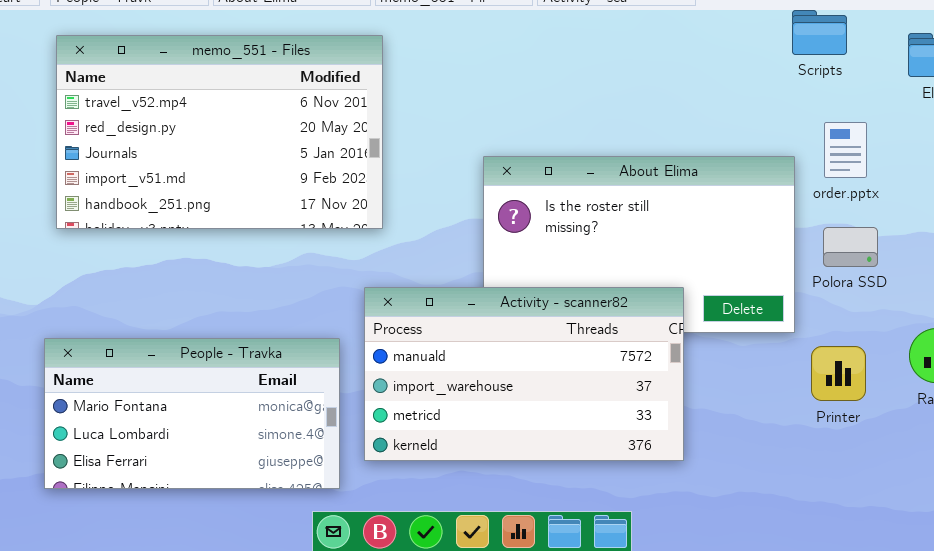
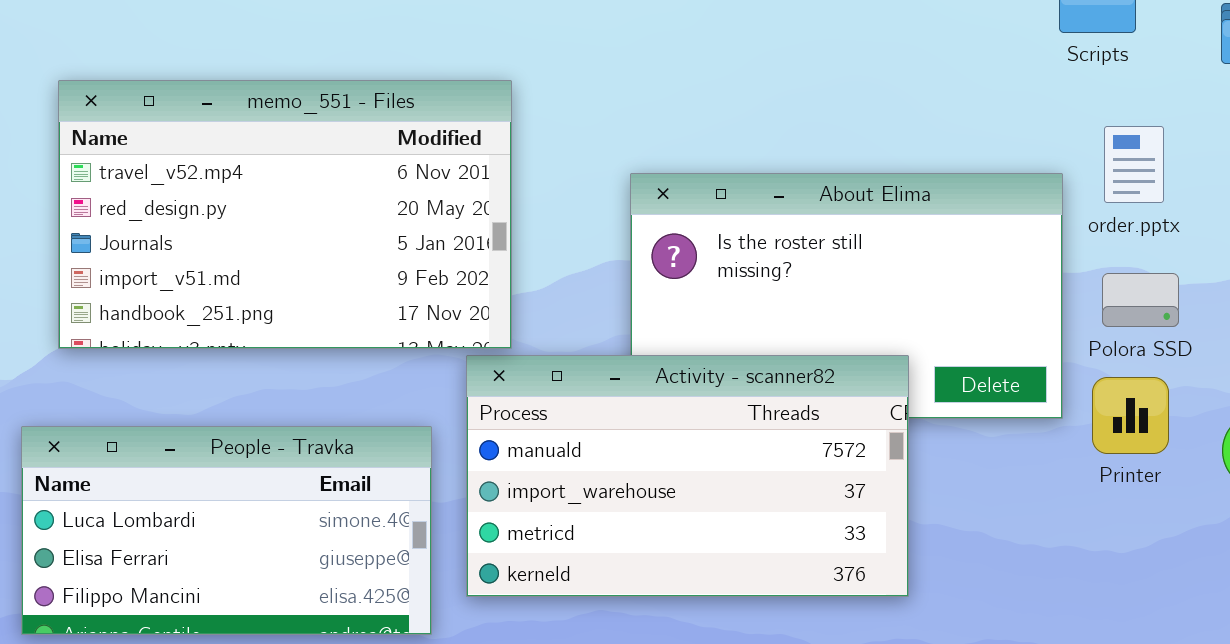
memo_551 - Files: [56,35,383,229] -> [58,80,512,349], moved
People - Travka: [44,338,340,489] -> [21,426,432,635], scrolled down 1 row
Printer: [811,346,866,401] -> [1092,377,1169,454], moved

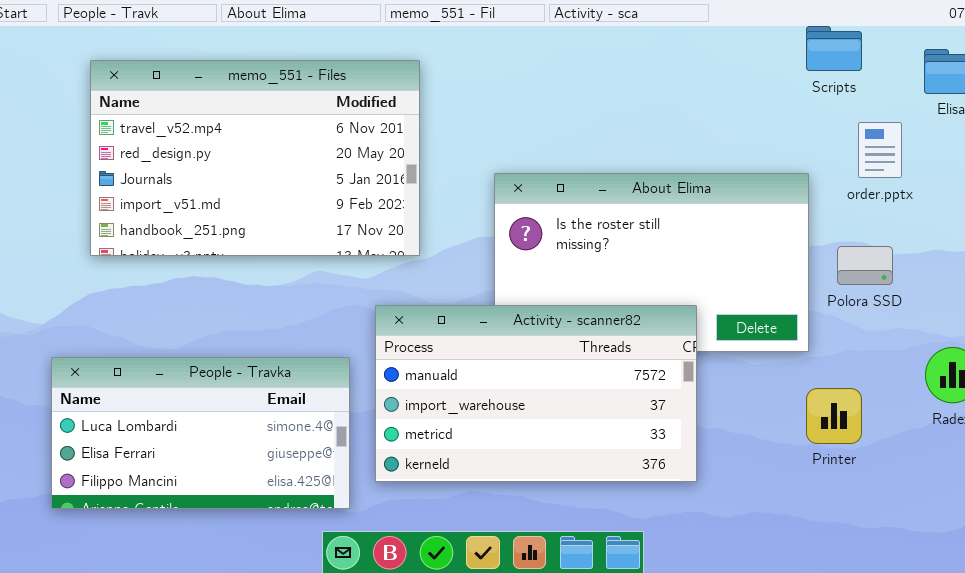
memo_551 - Files: [58,80,512,349] -> [90,60,420,256], moved
order.pptx: [1104,126,1164,203] -> [858,122,902,178], moved
Printer: [1092,377,1169,454] -> [806,388,862,444], moved

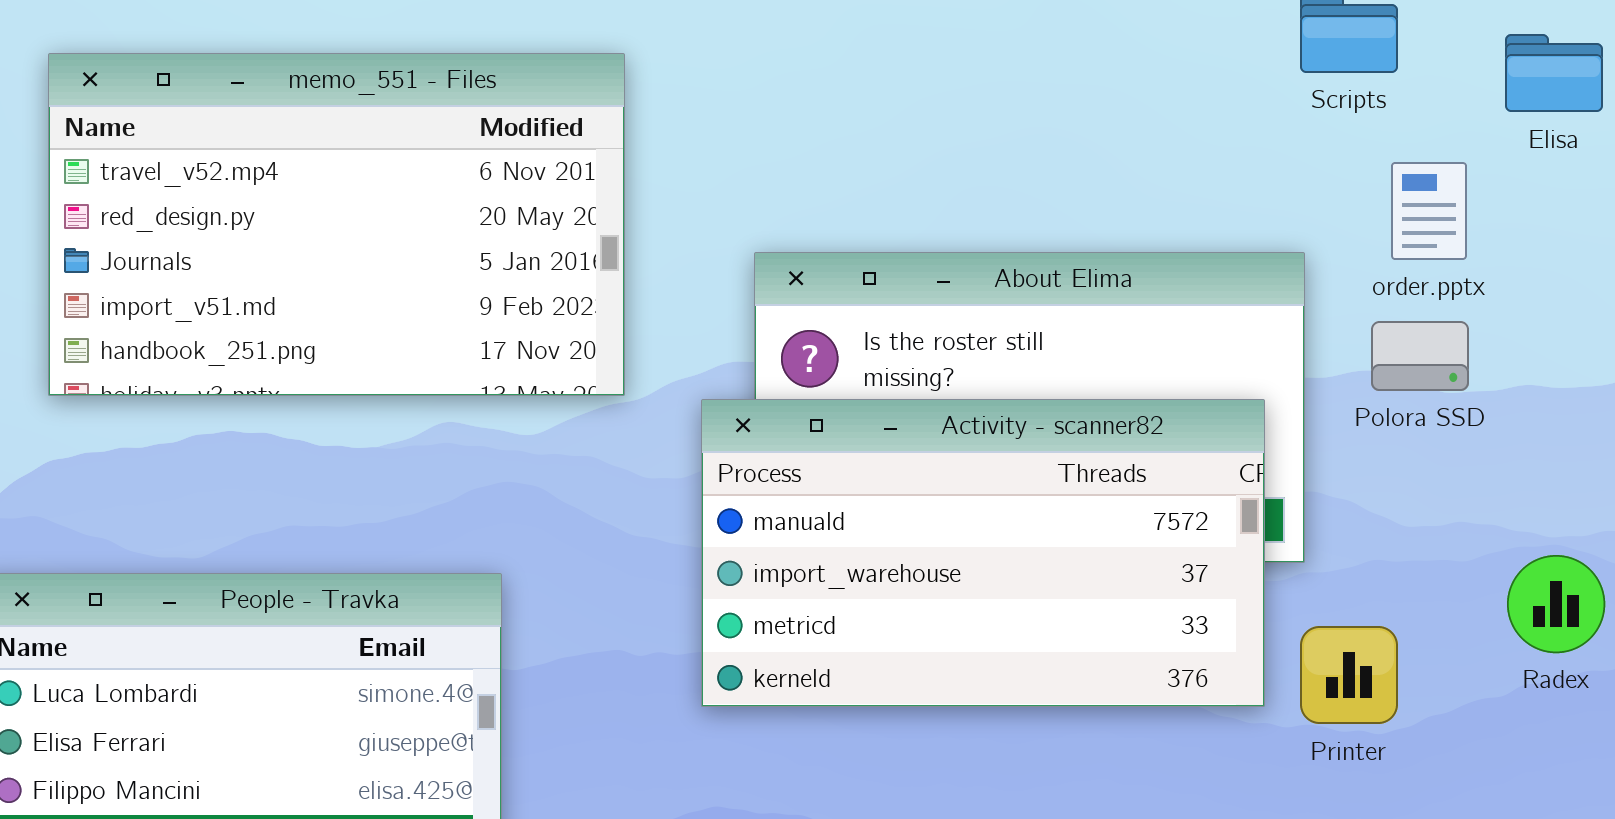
Polora SSD: [837,246,893,285] -> [1371,321,1469,391], moved
Activity - scanner82: [375,305,697,482] -> [701,399,1265,707], moved

